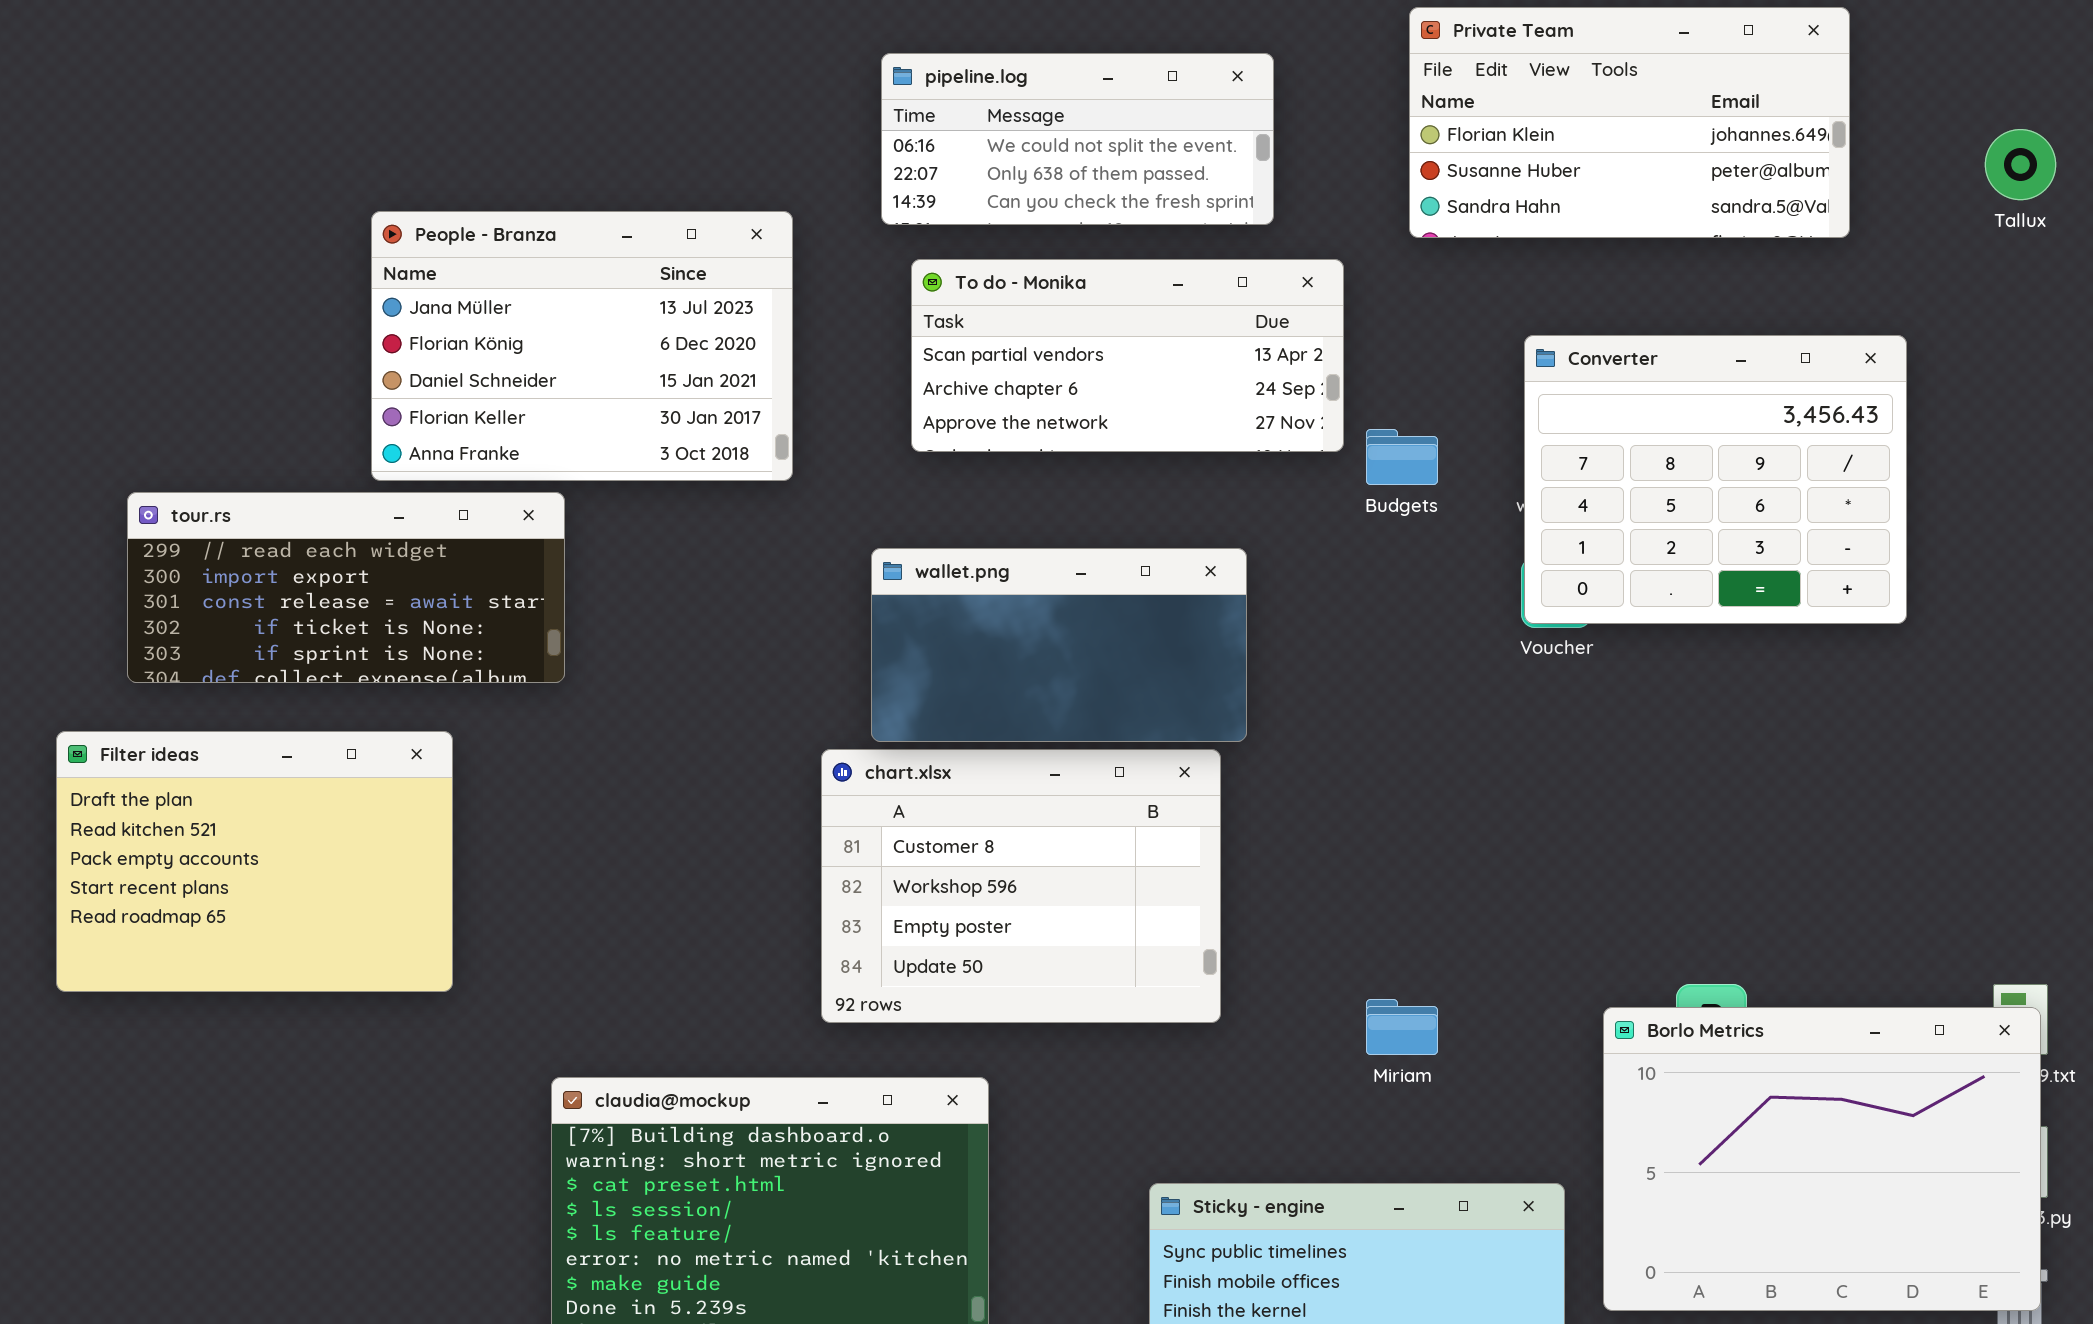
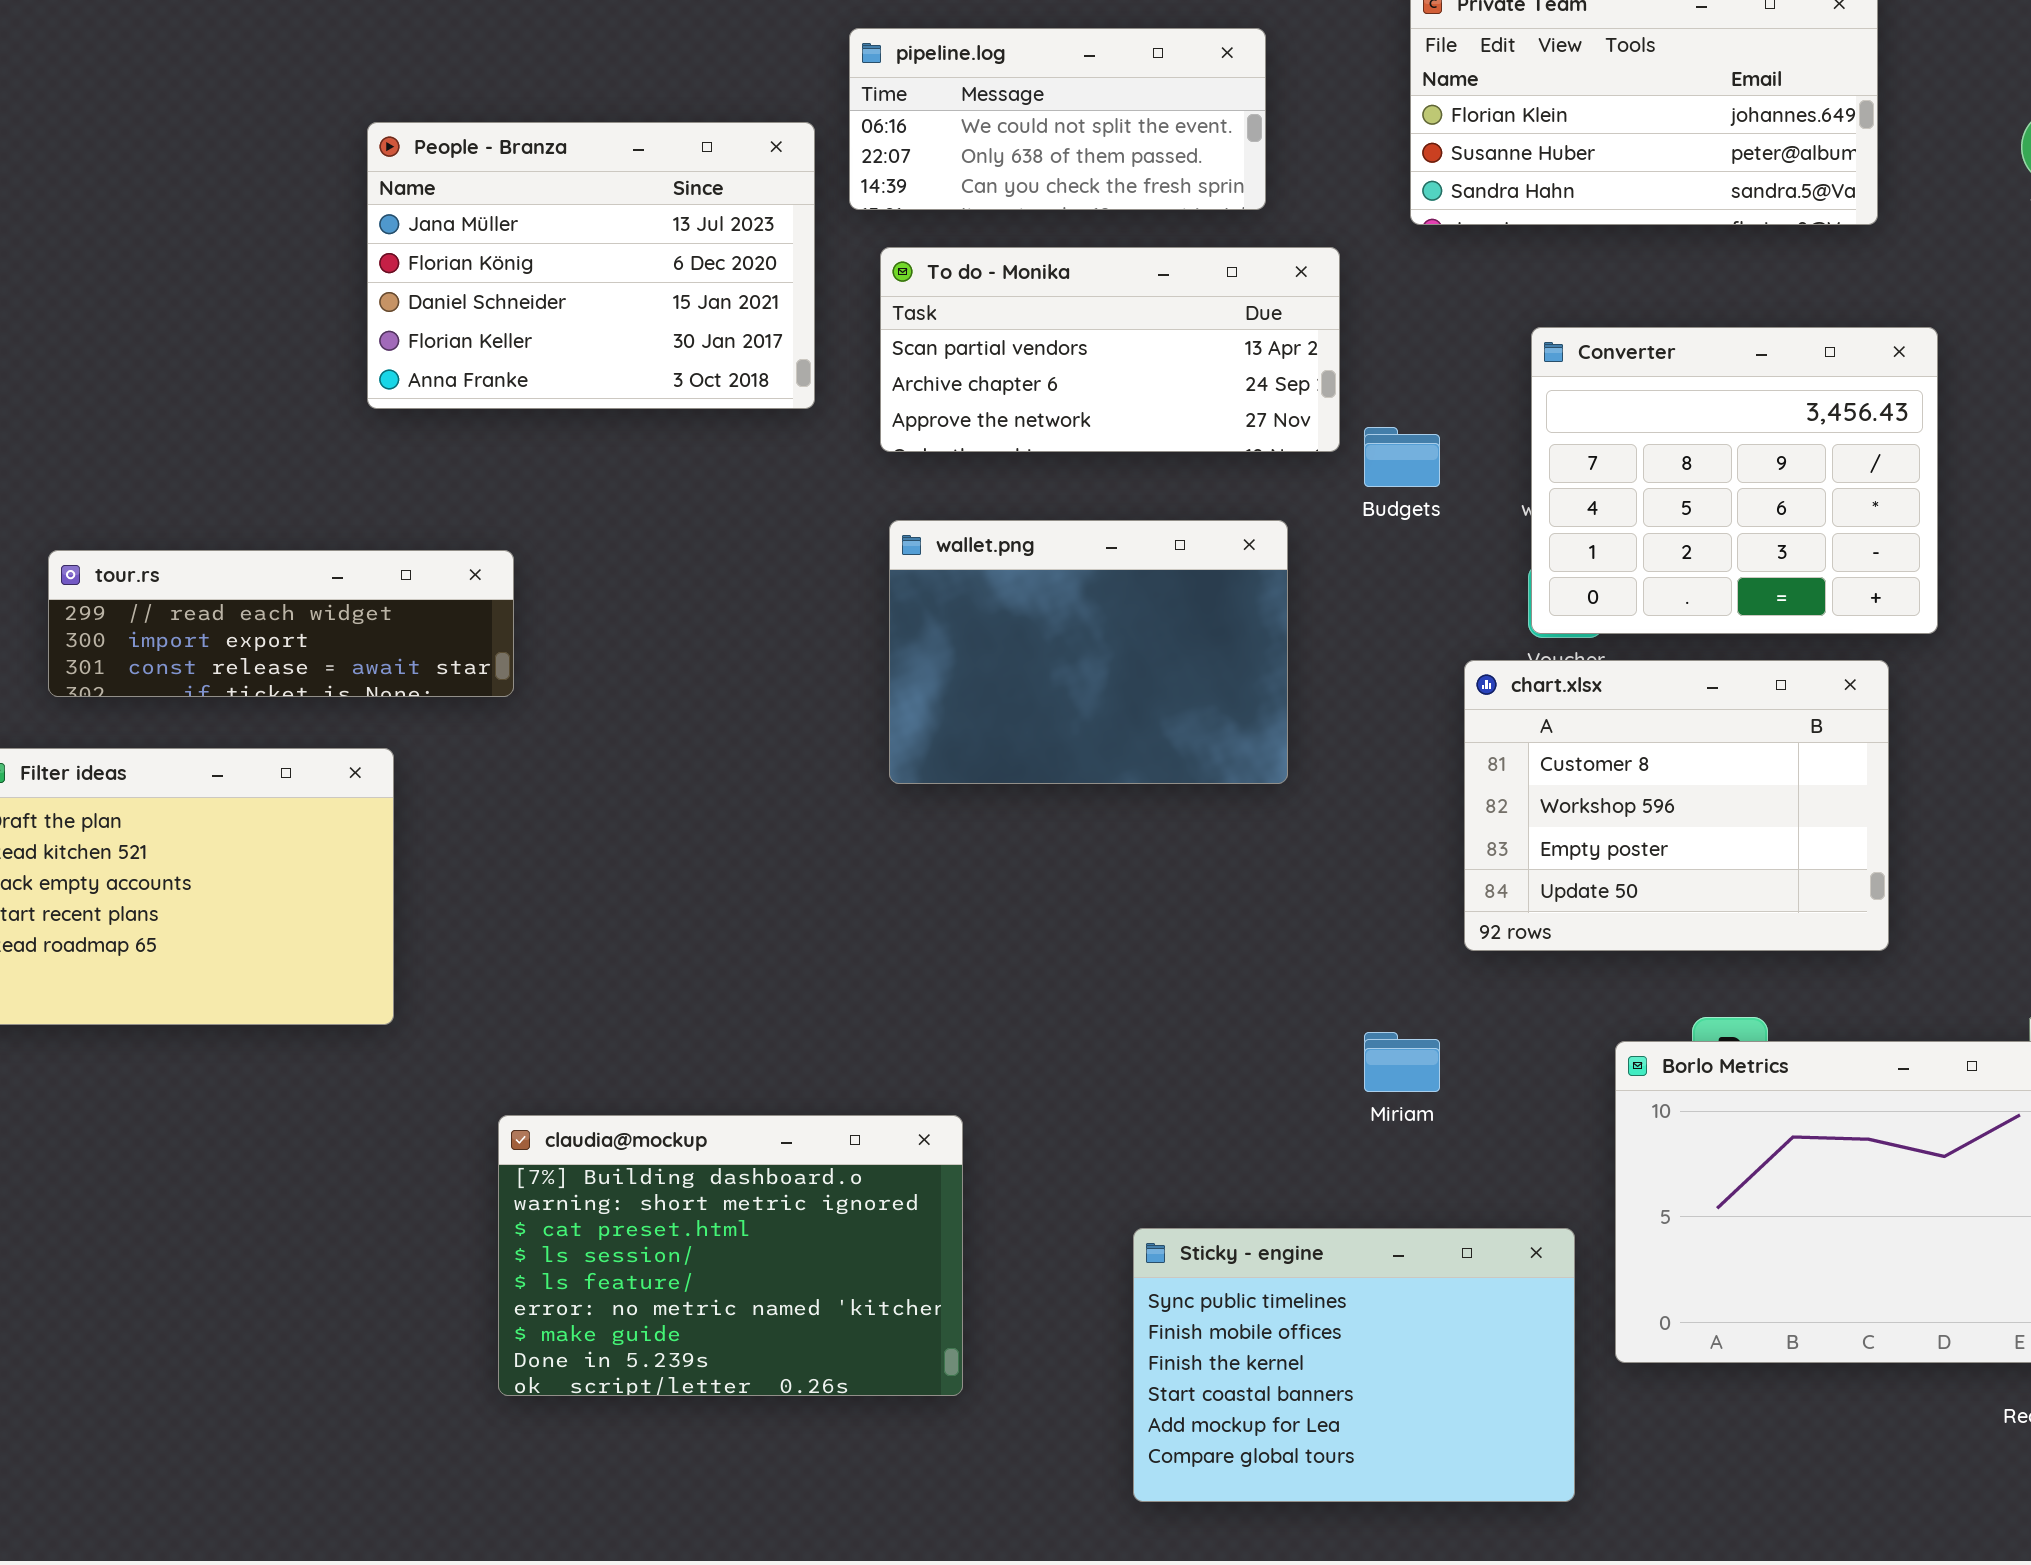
People - Branza: [371,211,793,481] -> [367,122,815,409], moved
tour.rs: [127,492,565,683] -> [48,550,514,697], resized
wallet.png: [871,548,1247,742] -> [889,520,1288,784], moved, resized
chart.xlsx: [821,749,1221,1023] -> [1464,660,1889,951], moved

